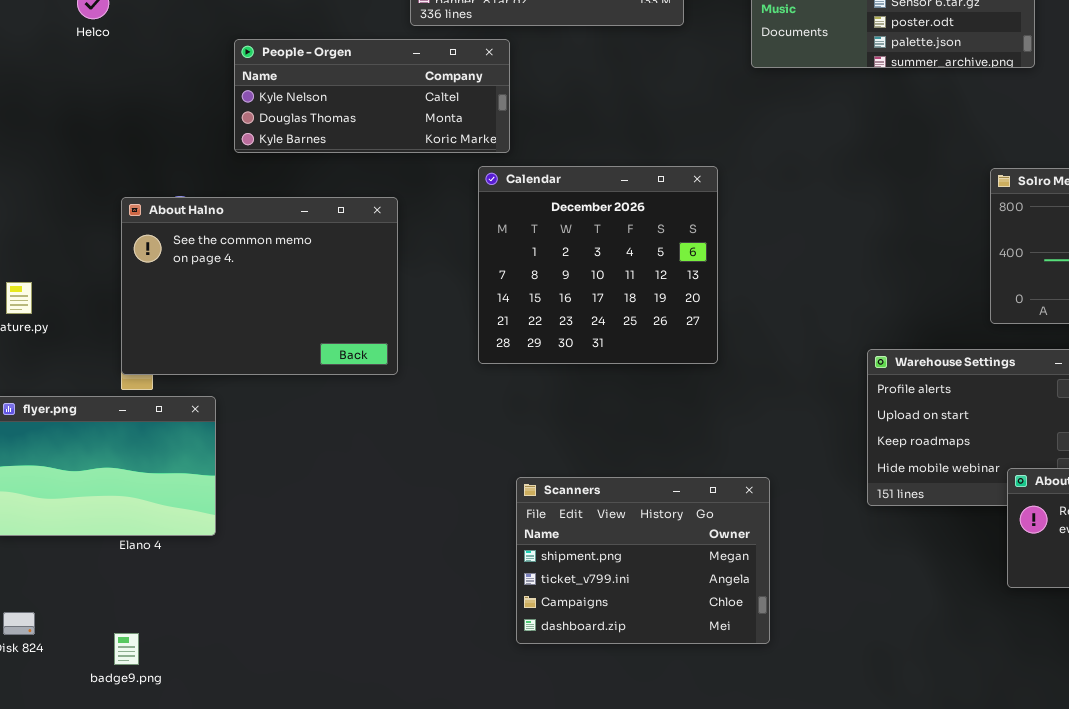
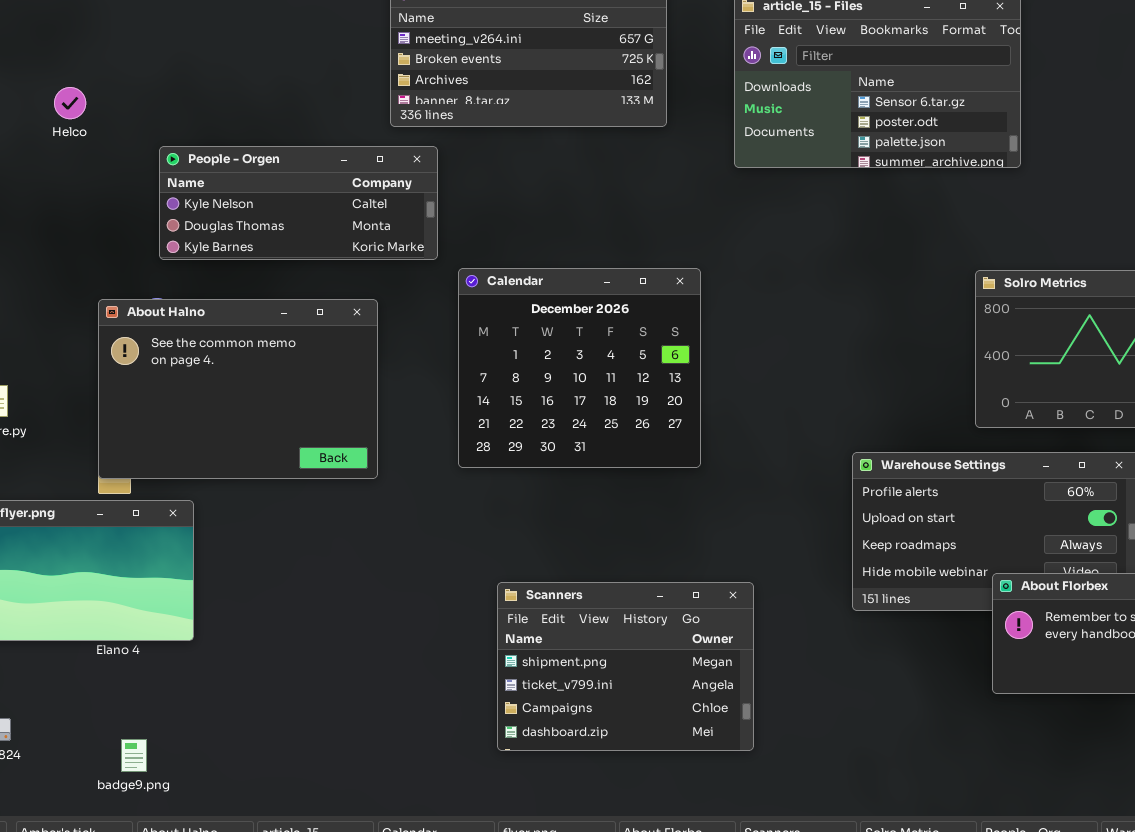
People - Orgen: [234,39,510,153] -> [159,146,438,260], moved
badge9.png: [114,633,139,665] -> [121,739,147,772], moved

